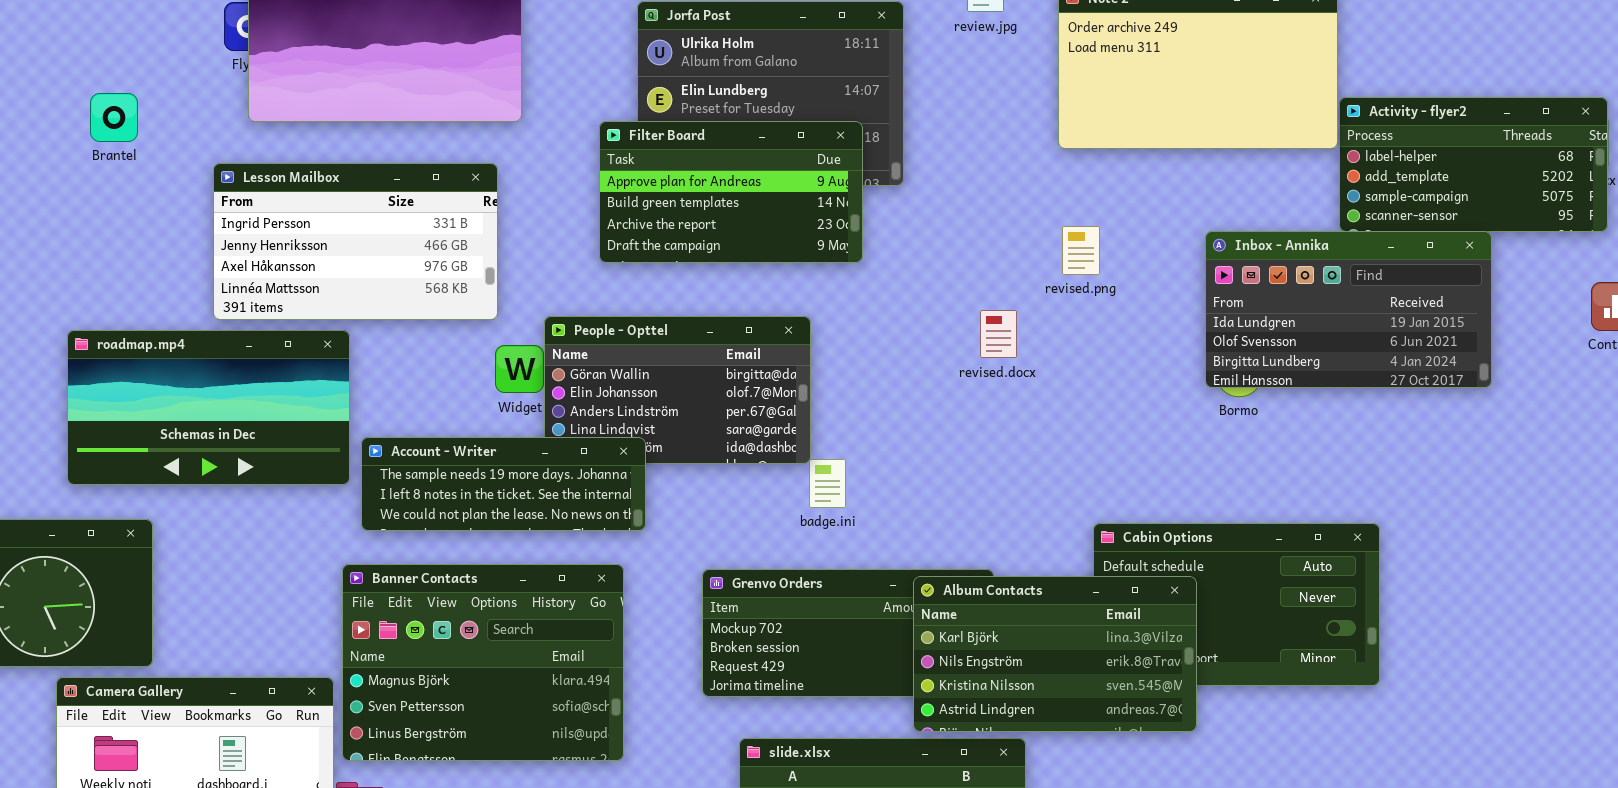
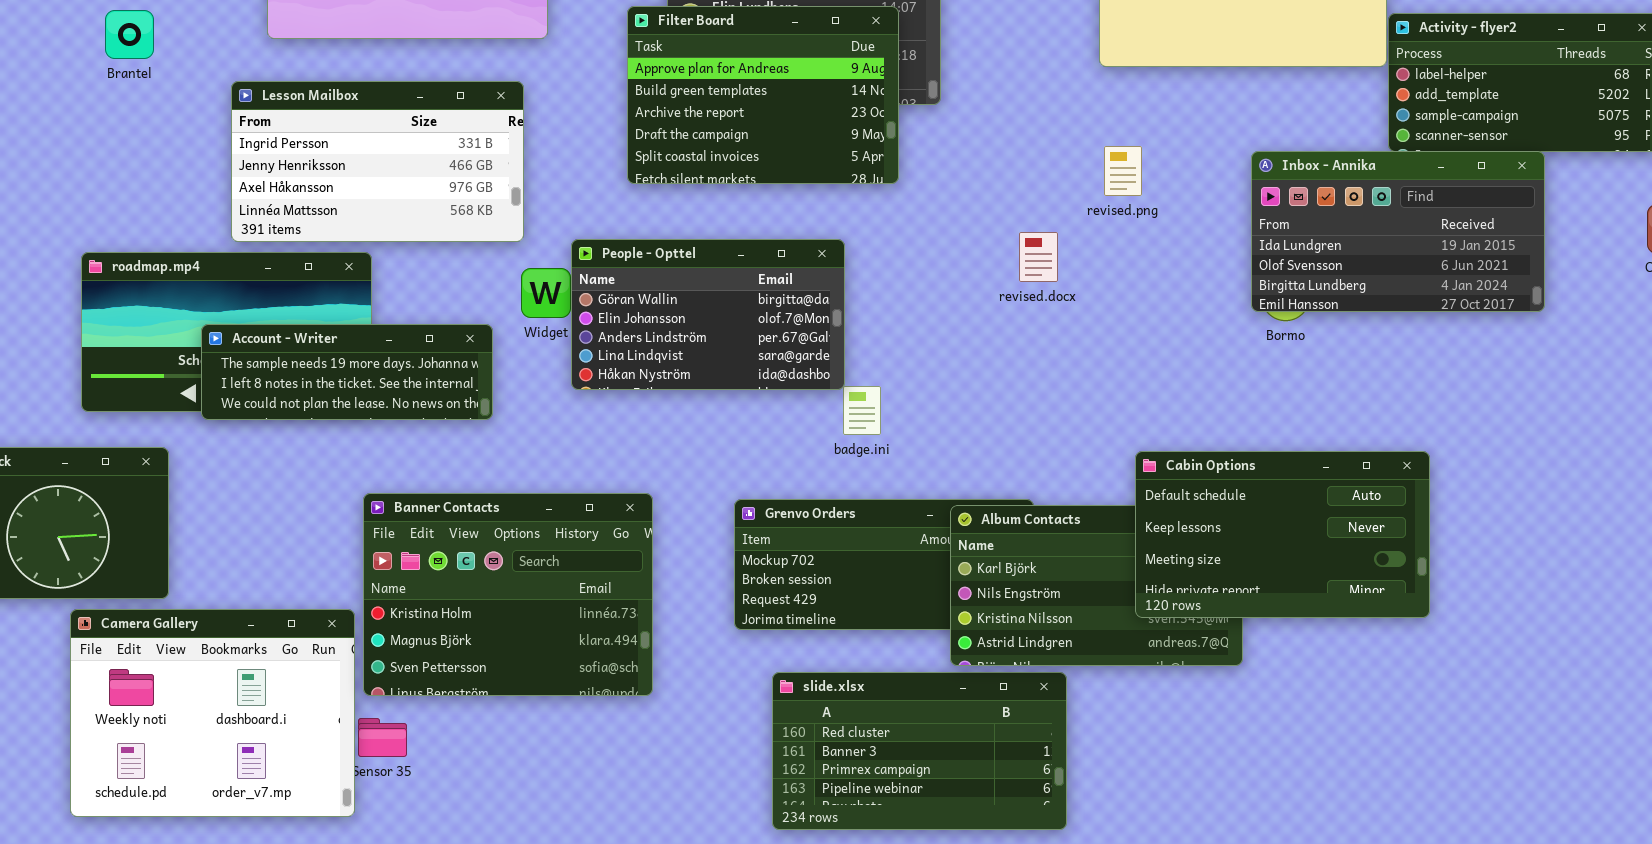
Filter Board: [599,121,863,263] -> [627,6,899,184], resized
Account - Writer: [361,437,646,531] -> [201,324,493,420], moved
Cabin Options: [1093,523,1380,686] -> [1135,451,1430,618], raised
Banner Contacts: [342,564,624,761] -> [363,493,653,696], scrolled up 1 row

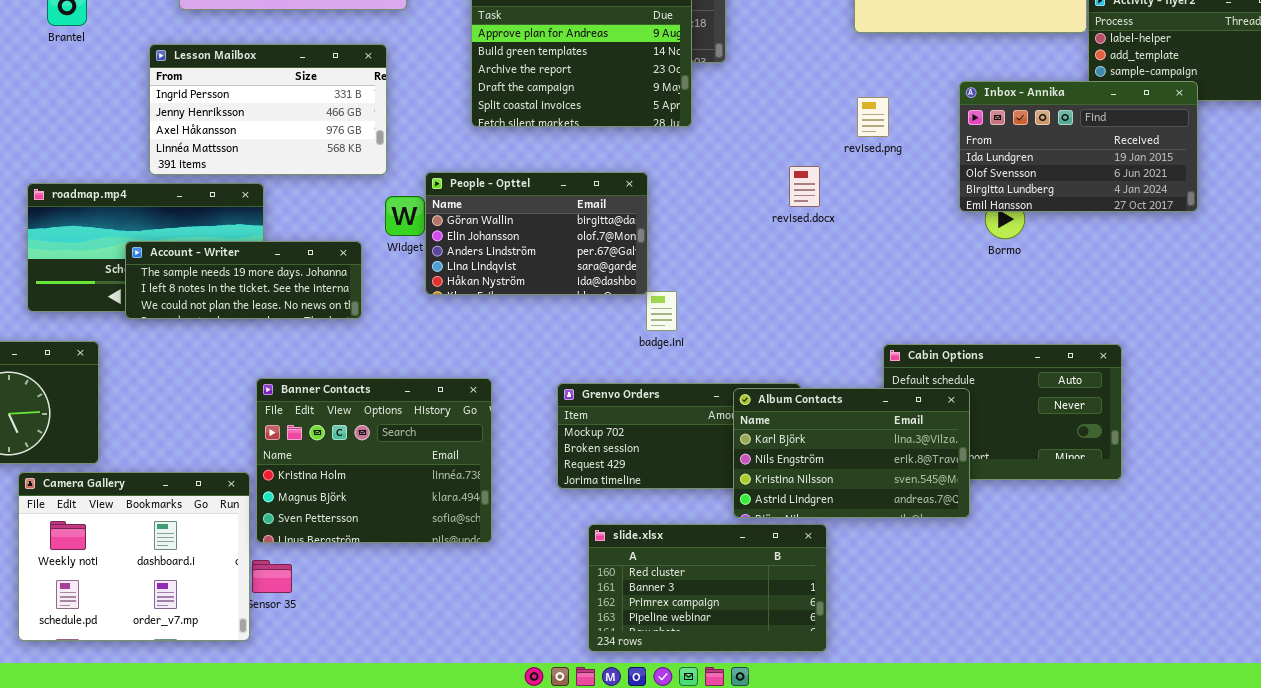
Inbox - Annika: [1251,151,1545,312] -> [959,81,1198,212], moved
Album Contacts: [950,505,1243,666] -> [733,388,970,518], raised

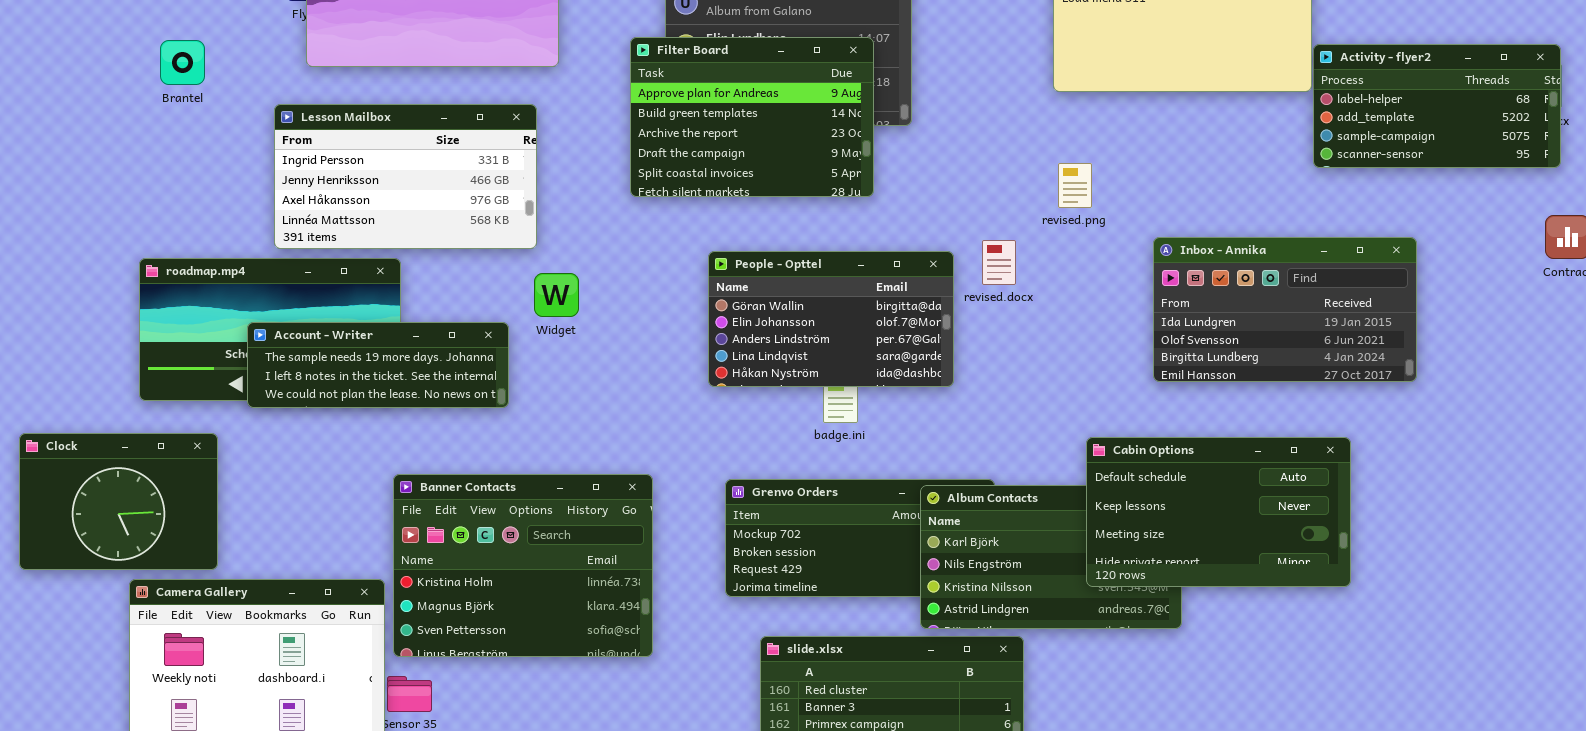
Inbox - Annika: [959,81,1198,212] -> [1153,237,1417,382], moved
People - Opttel: [425,172,648,295] -> [708,251,954,387], moved
Cabin Options: [883,344,1122,480] -> [1086,437,1351,587], raised

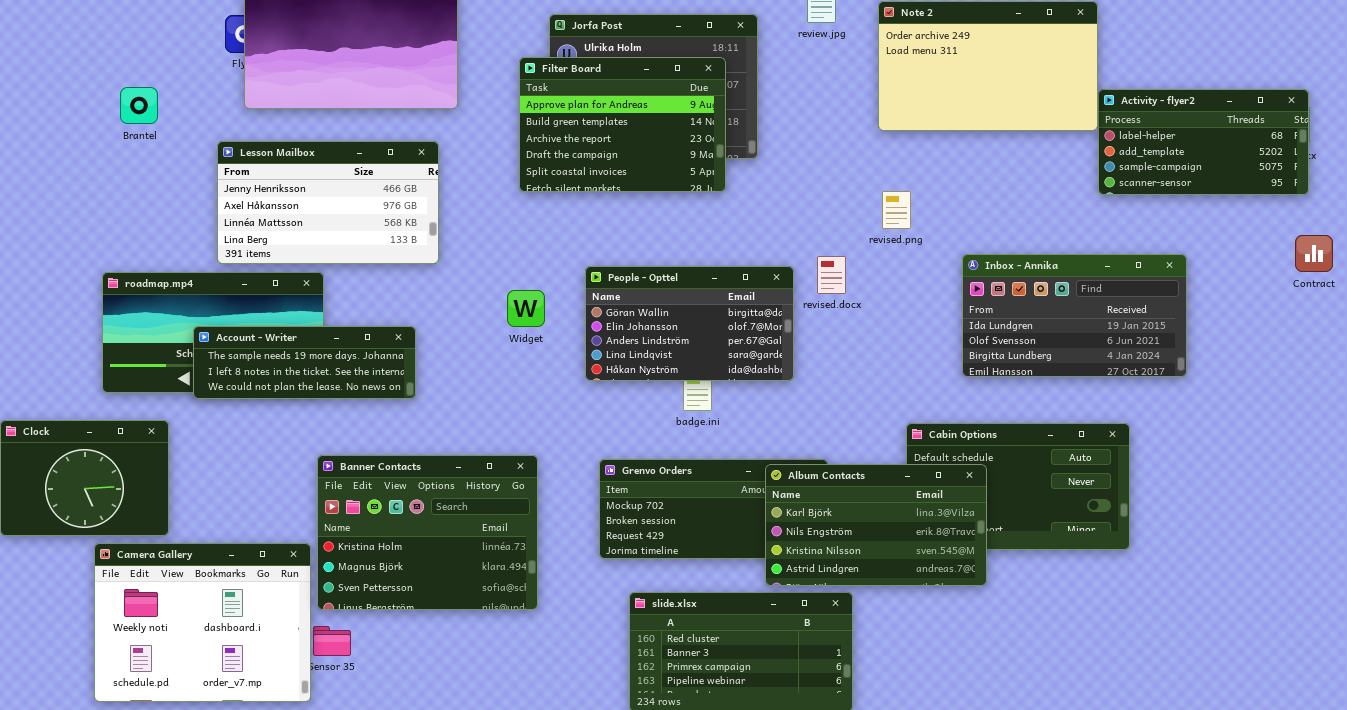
Filter Board: [630,37,874,197] -> [519,57,726,192], moved
Lesson Mailbox: [274,104,537,249] -> [217,141,439,264], scrolled down 1 row
Widget: [534,273,579,317] -> [507,290,545,327], moved
Album Contacts: [920,485,1182,629] -> [765,464,987,586], raised

